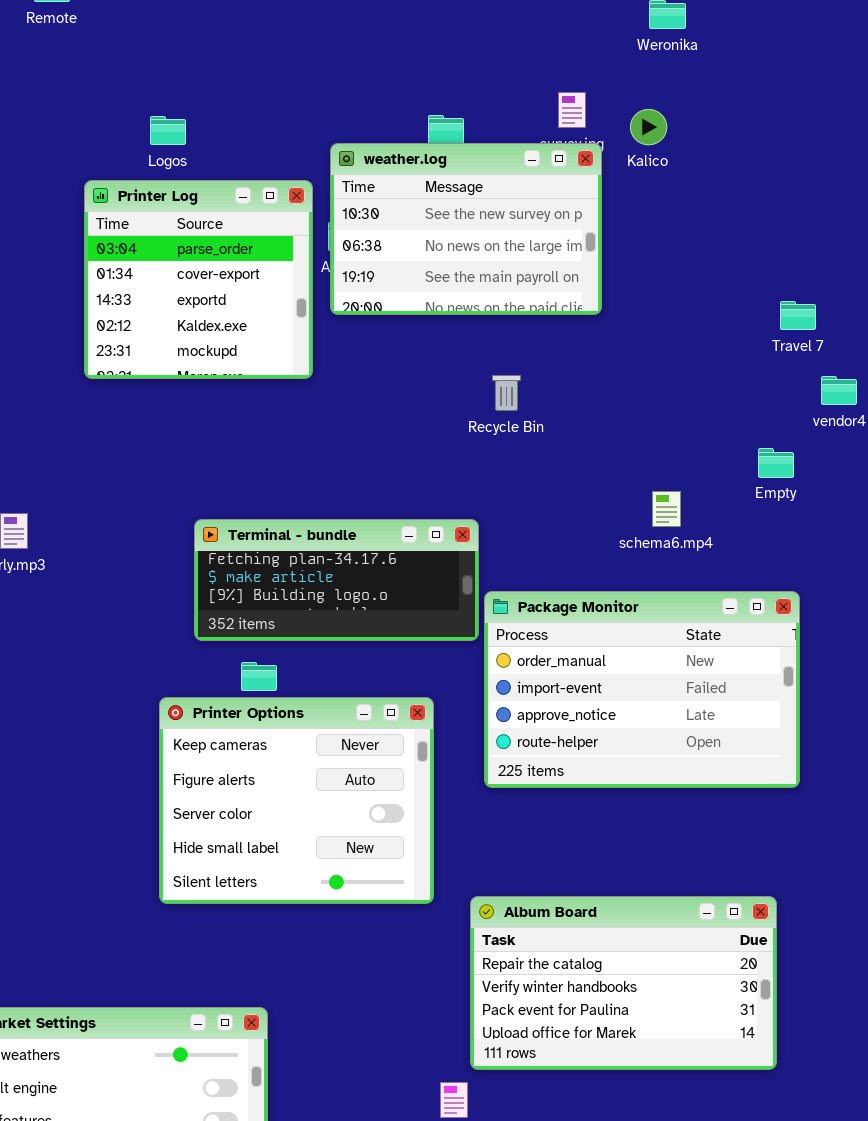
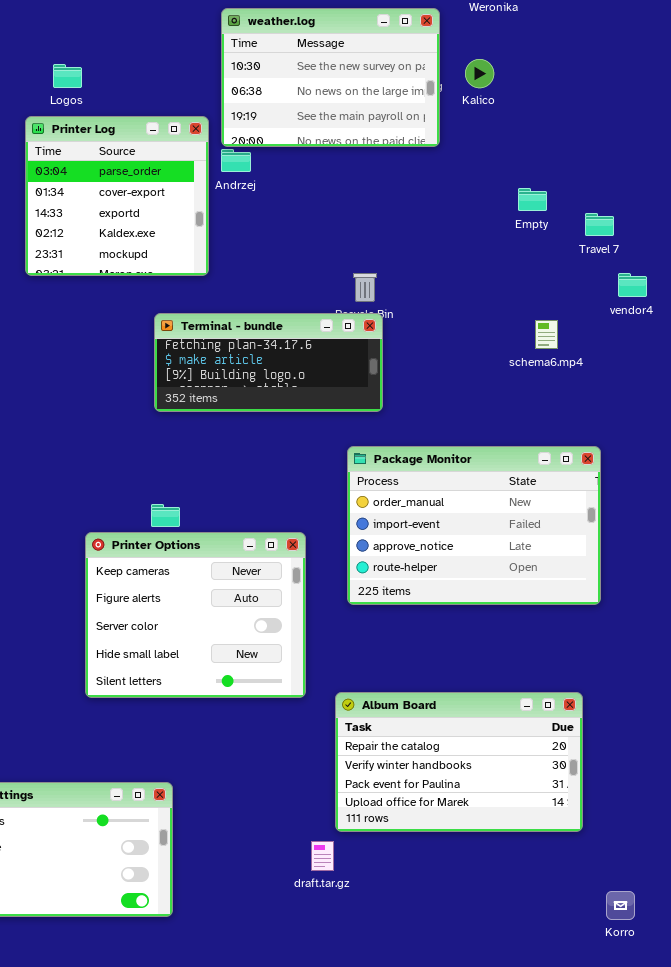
Logos: [150,116,186,145] -> [53,64,82,88], moved
weather.log: [330,143,602,315] -> [221,8,440,147], moved
Empty: [758,448,794,478] -> [518,188,547,211], moved
schema6.mp4: [652,491,681,527] -> [535,320,558,349], moved
Terminal - bundle: [194,519,479,641] -> [154,313,383,412], moved

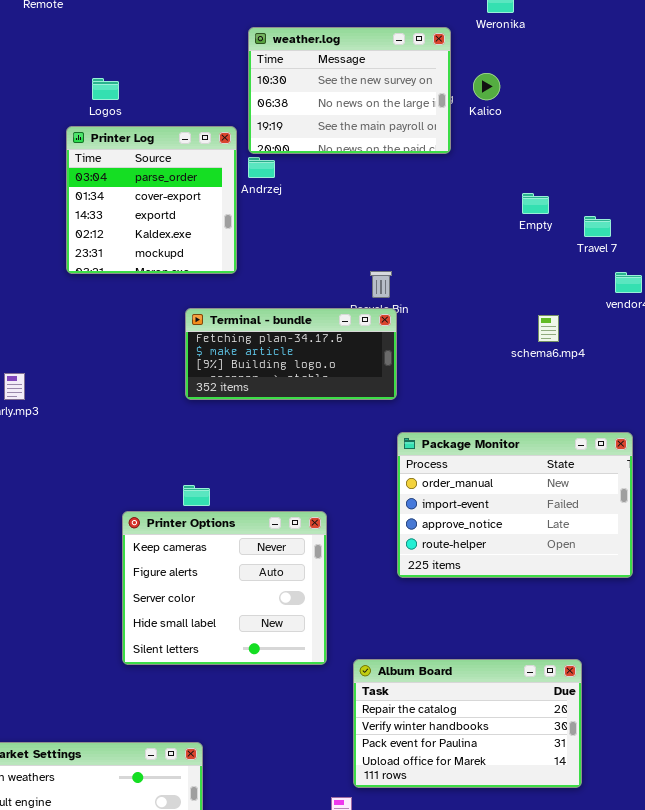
Package Monitor: [347,446,601,605] -> [397,432,633,578], moved

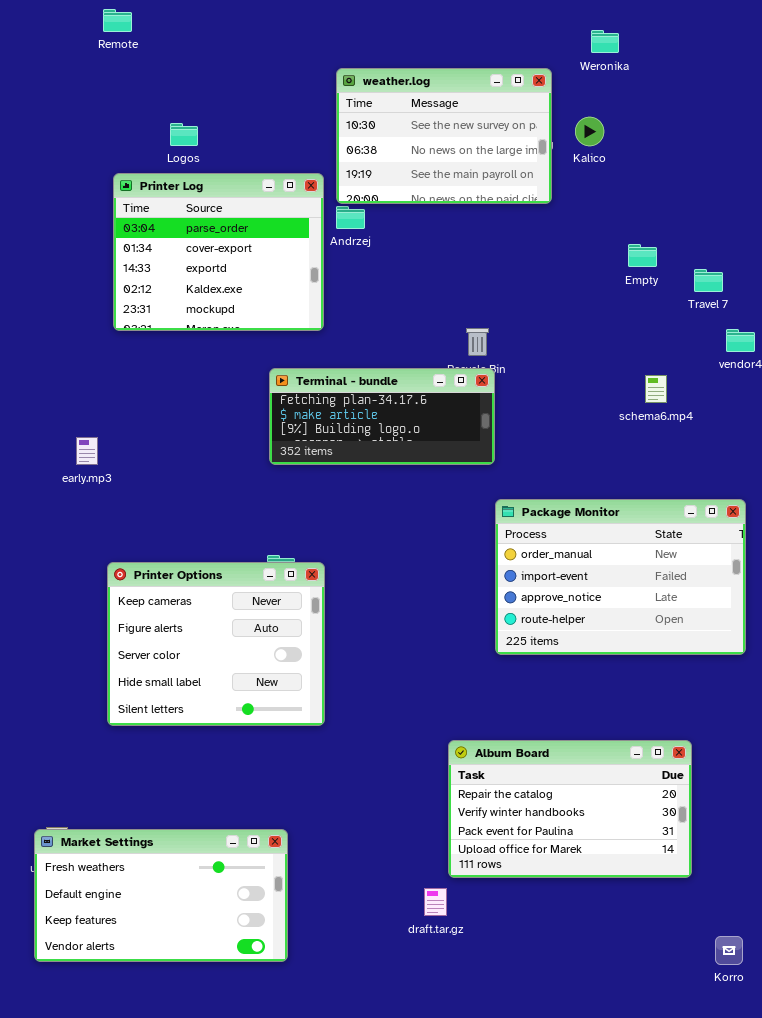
Printer Log: [66,126,237,274] -> [113,173,324,331], resized
Printer Options: [122,511,327,665] -> [107,562,325,726], moved

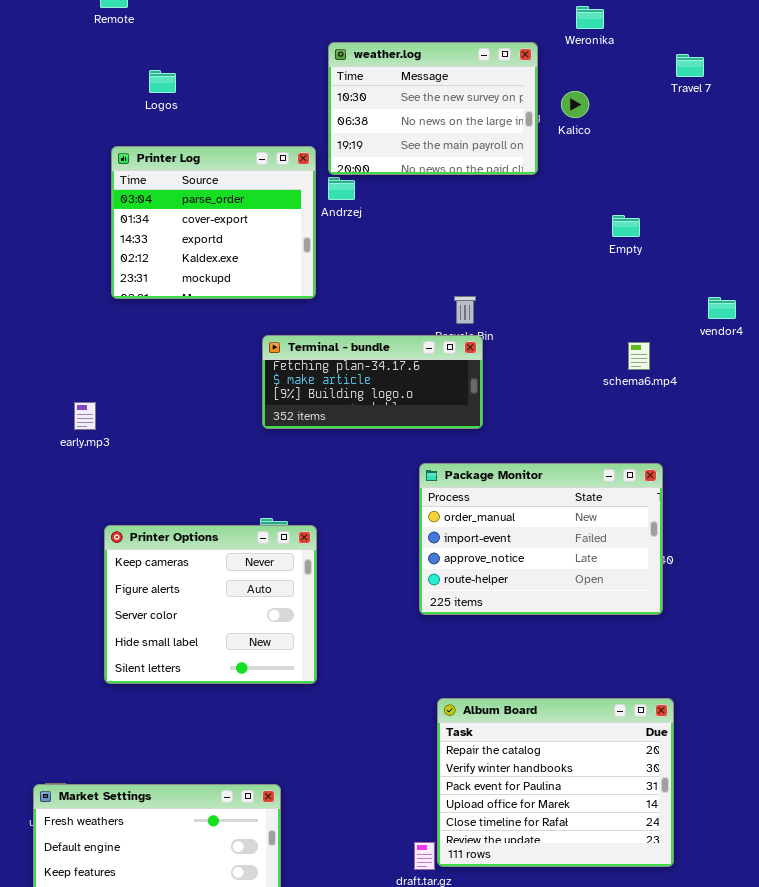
Logos: [170,123,198,146] -> [149,70,176,93], moved
Travel 7: [694,269,723,292] -> [676,54,704,77], moved
Package Monitor: [495,499,746,655] -> [419,463,663,615], moved
Album Board: [448,740,692,878] -> [437,698,674,867], resized

